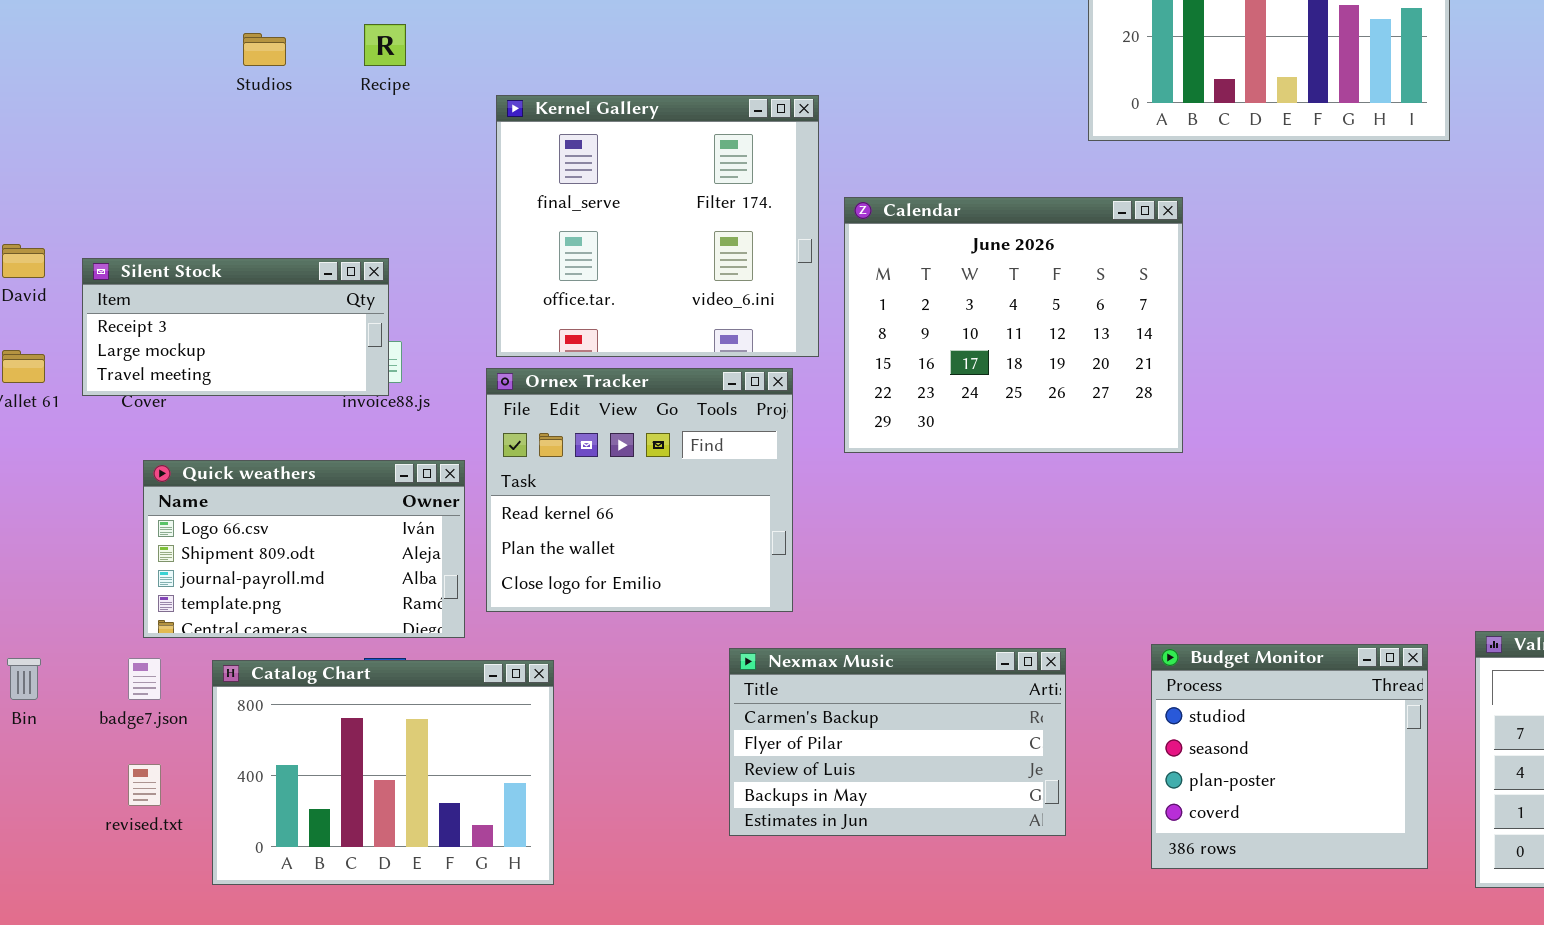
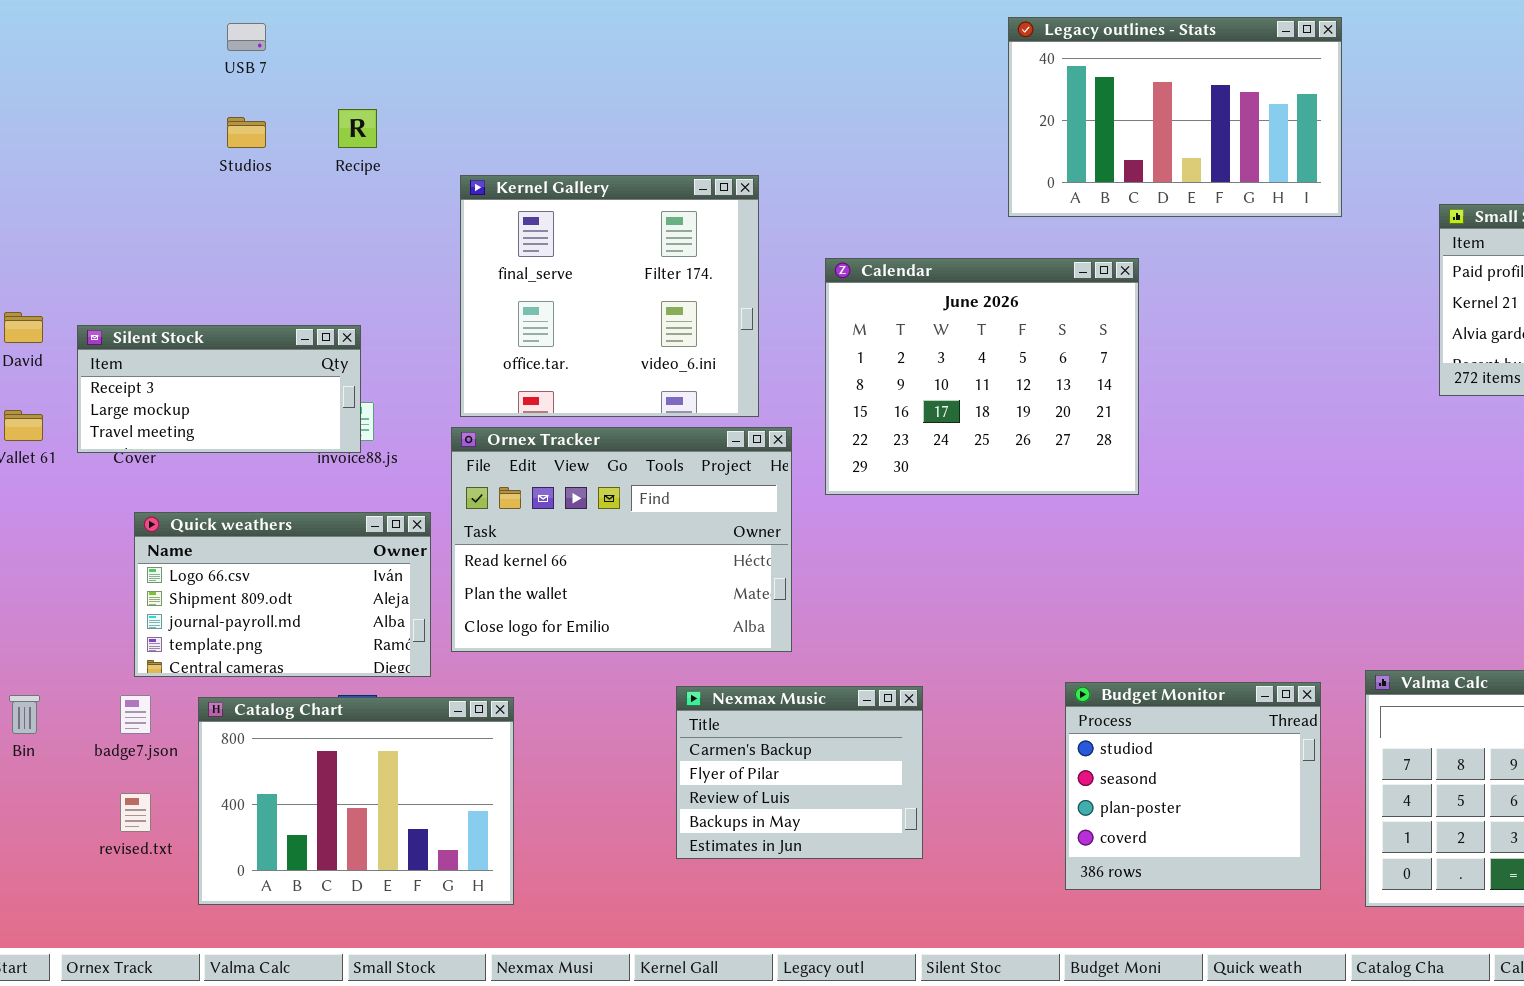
Calendar: [844,197,1183,453] -> [825,258,1139,495], moved
Ornex Tracker: [486,368,793,612] -> [451,427,792,652], resized
Nexmax Music: [729,648,1066,836] -> [676,686,923,859], resized

